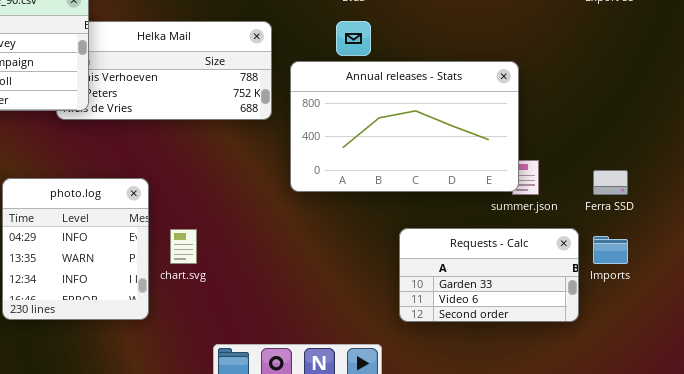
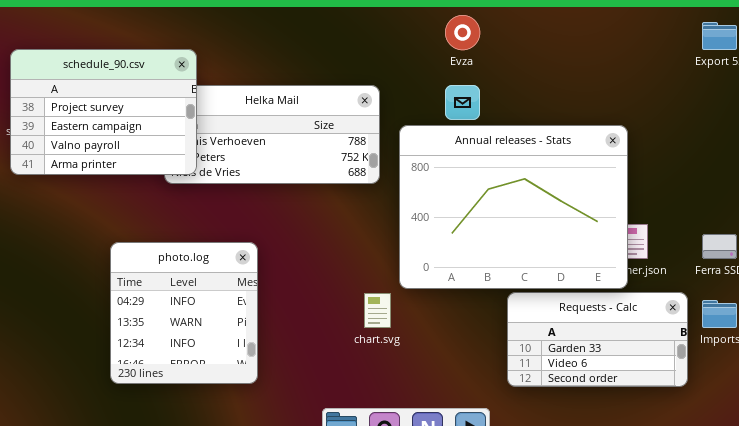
Annual releases - Stats: [290,61,519,192] -> [399,125,628,289], resized
chart.svg: [170,229,197,264] -> [364,293,391,328], moved

